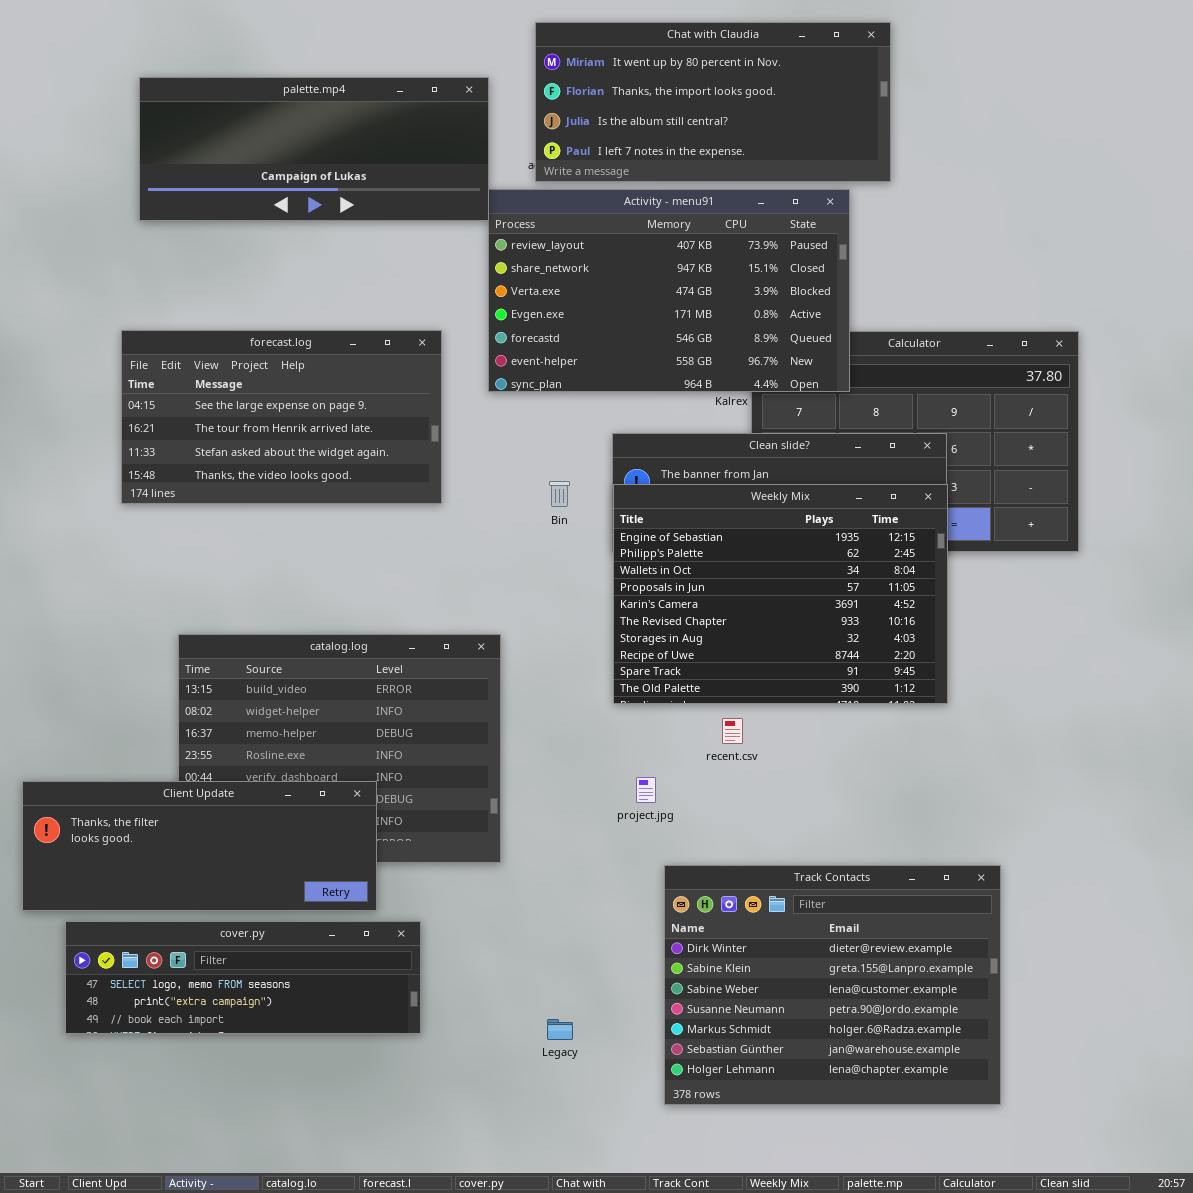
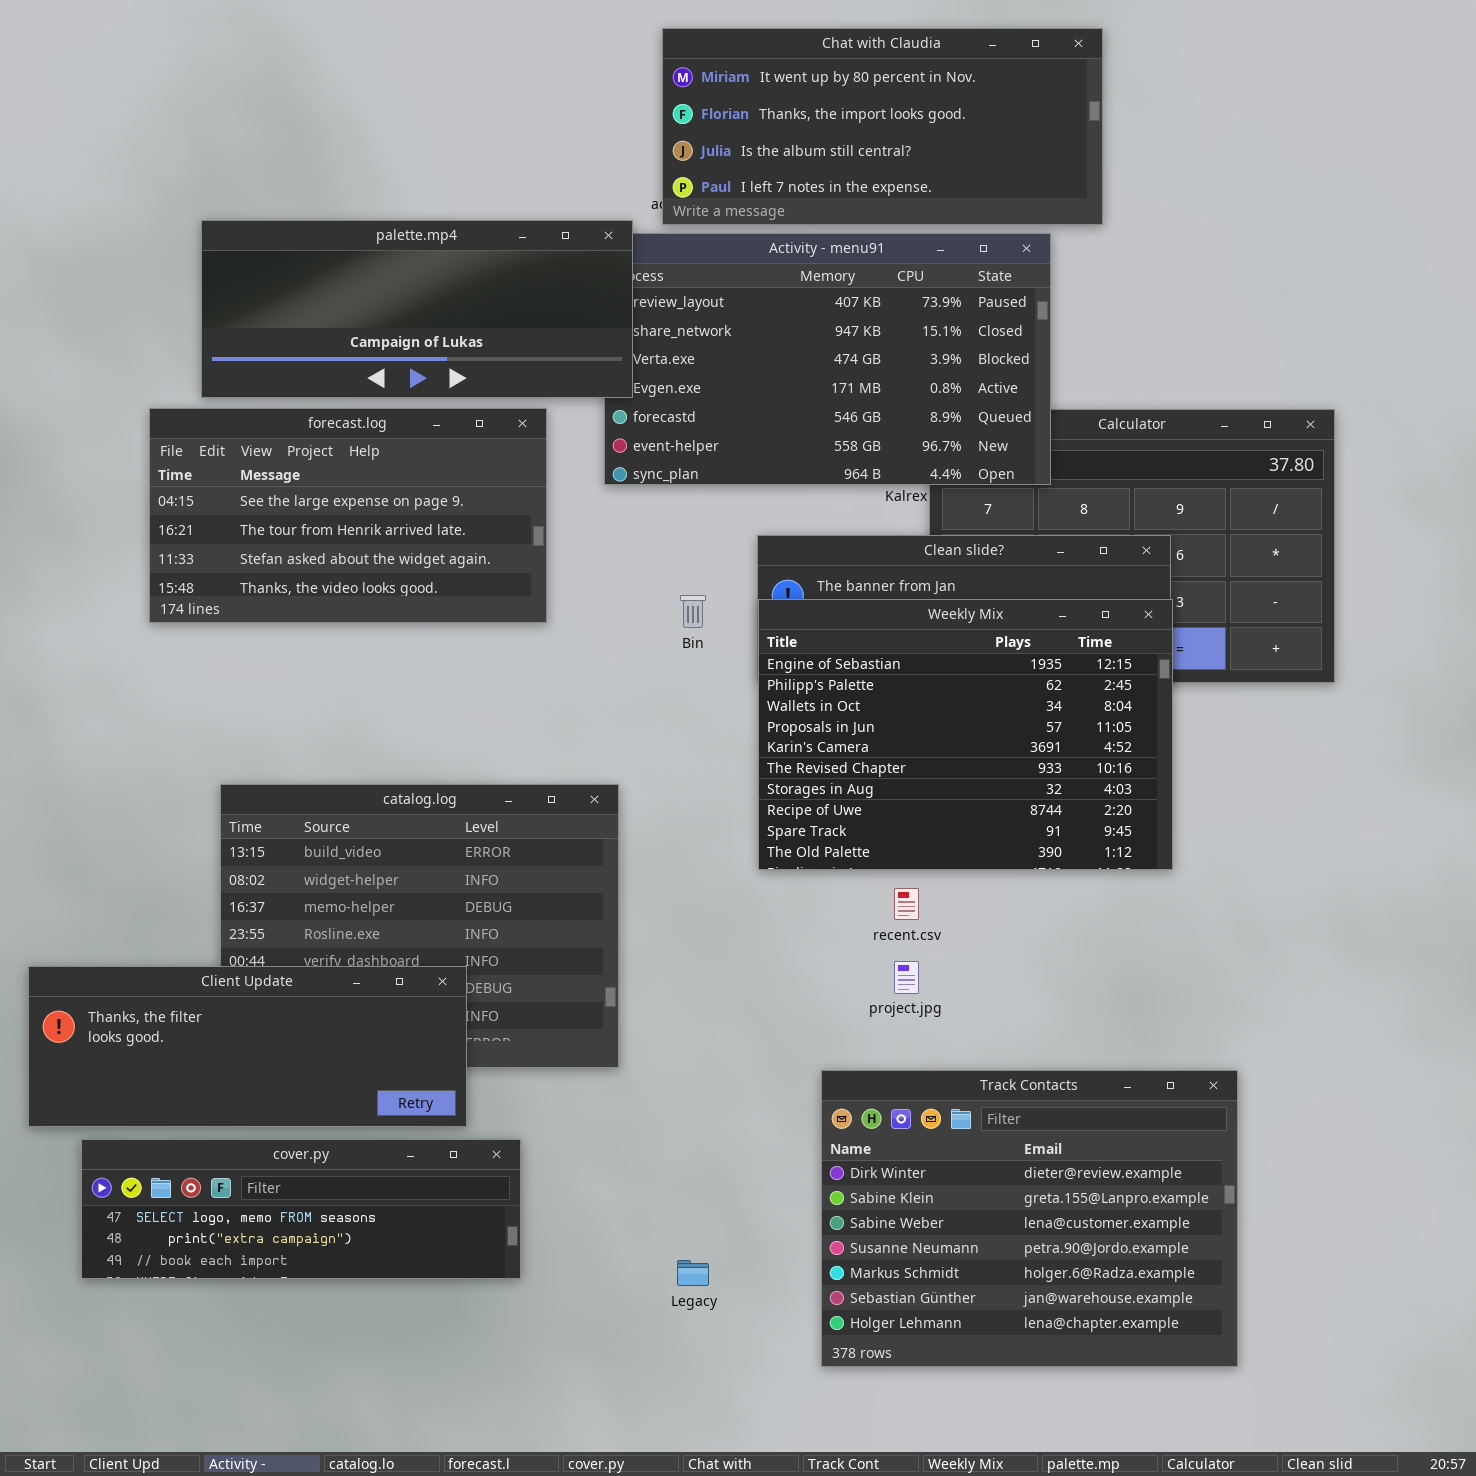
palette.mp4: [139,77,489,221] -> [201,220,633,398], moved
project.jpg: [636,777,656,803] -> [894,961,919,994], moved

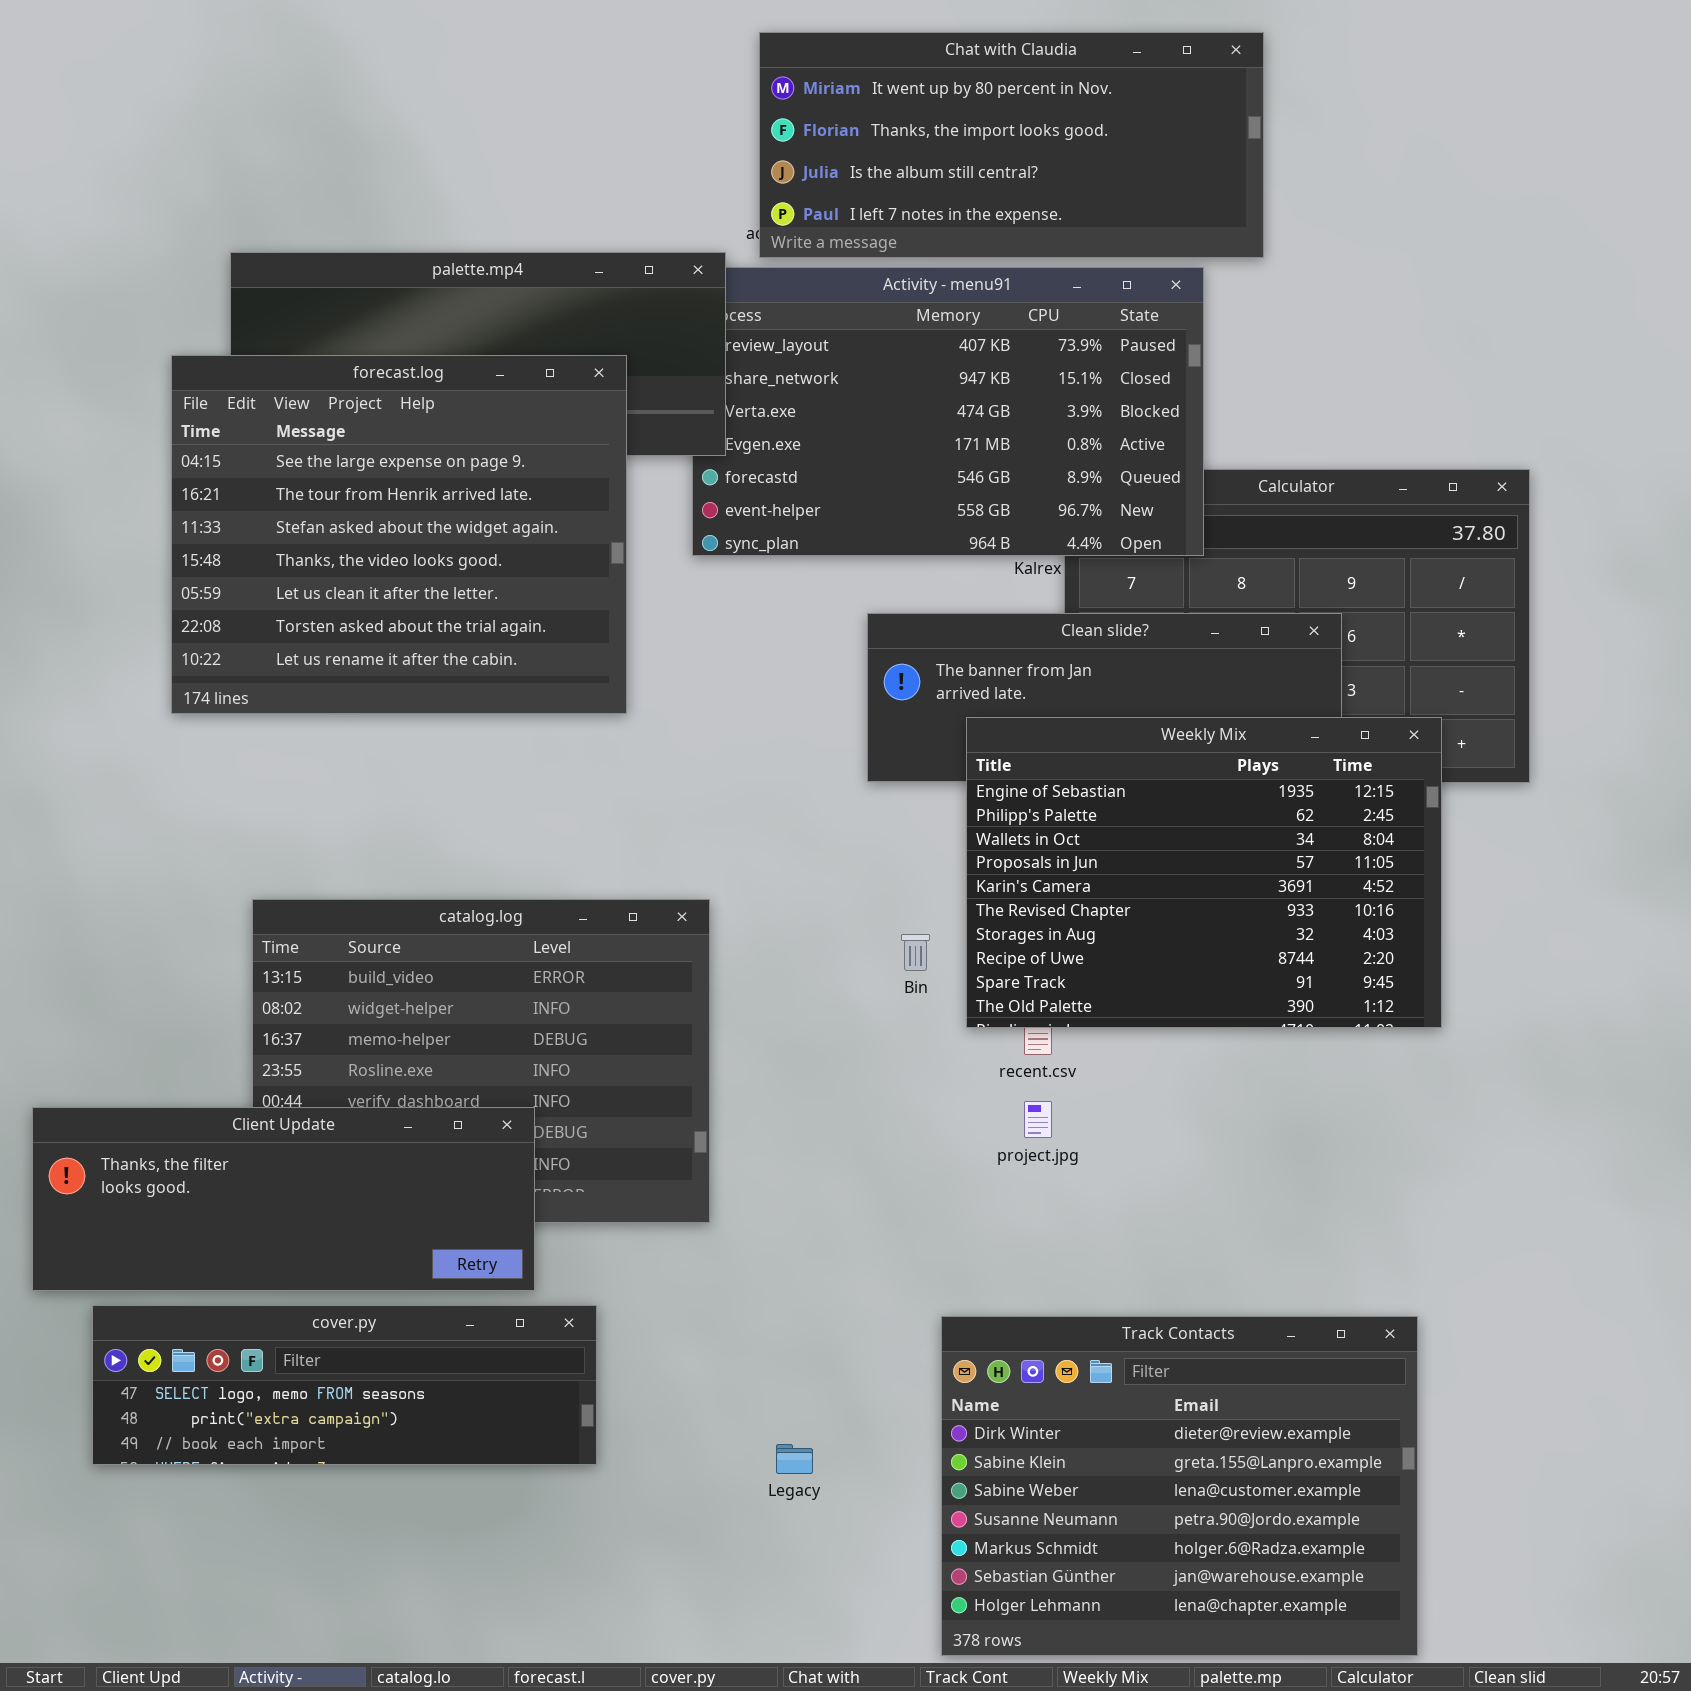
forecast.log: [149,408,547,623] -> [171,355,627,714], resized
Bin: [680,595,706,628] -> [901,934,930,971], moved
Weekly Mix: [758,599,1173,870] -> [966,717,1442,1028], moved
Track Contacts: [821,1070,1238,1367] -> [941,1316,1418,1656], moved

